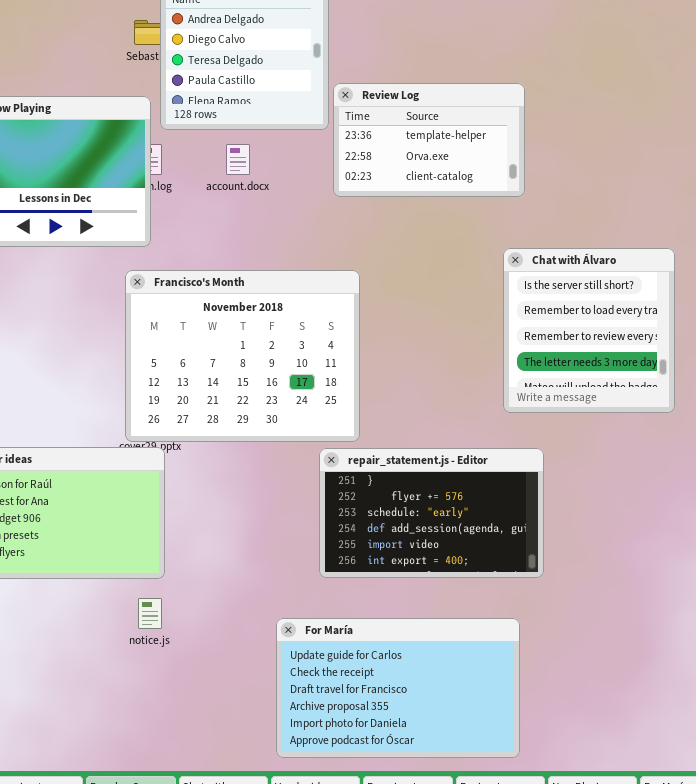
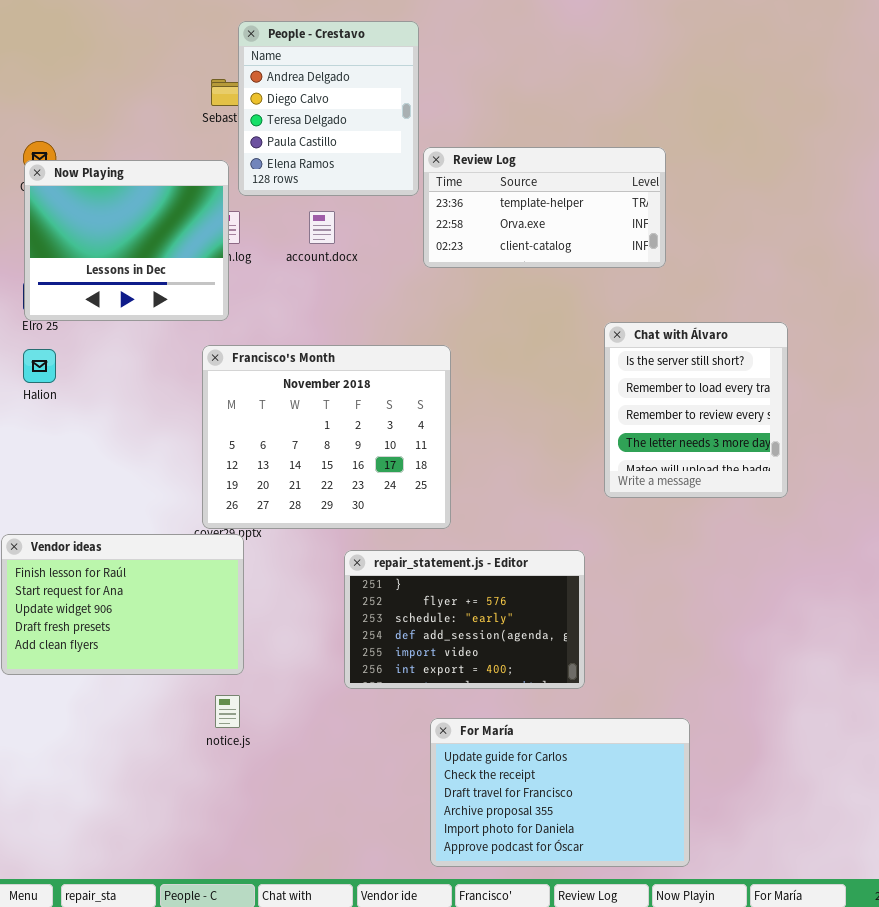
Review Log: [333,83,525,197] -> [423,147,666,268], resized
repair_statement.js - Editor: [319,448,544,578] -> [344,550,585,689], moved
For María: [276,618,520,758] -> [430,718,690,867], moved

